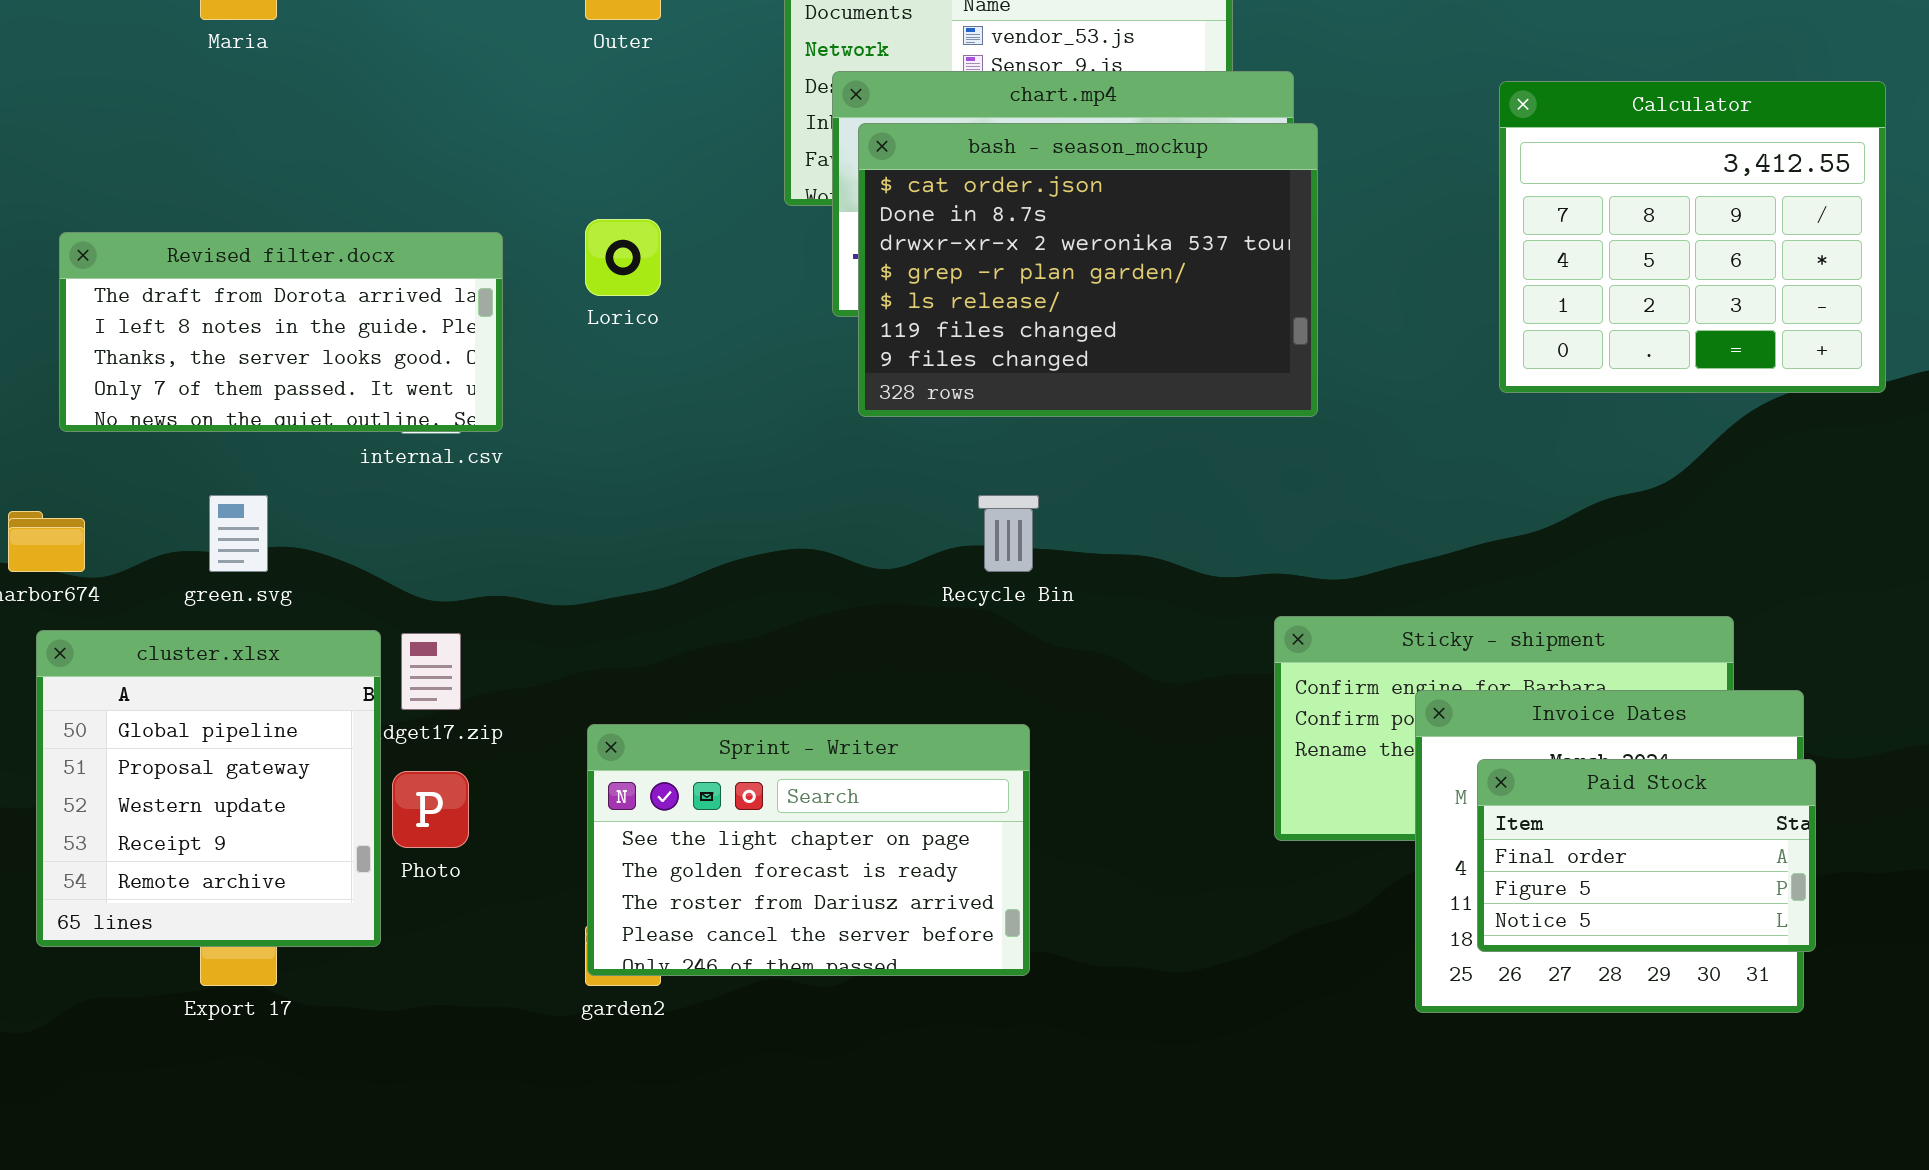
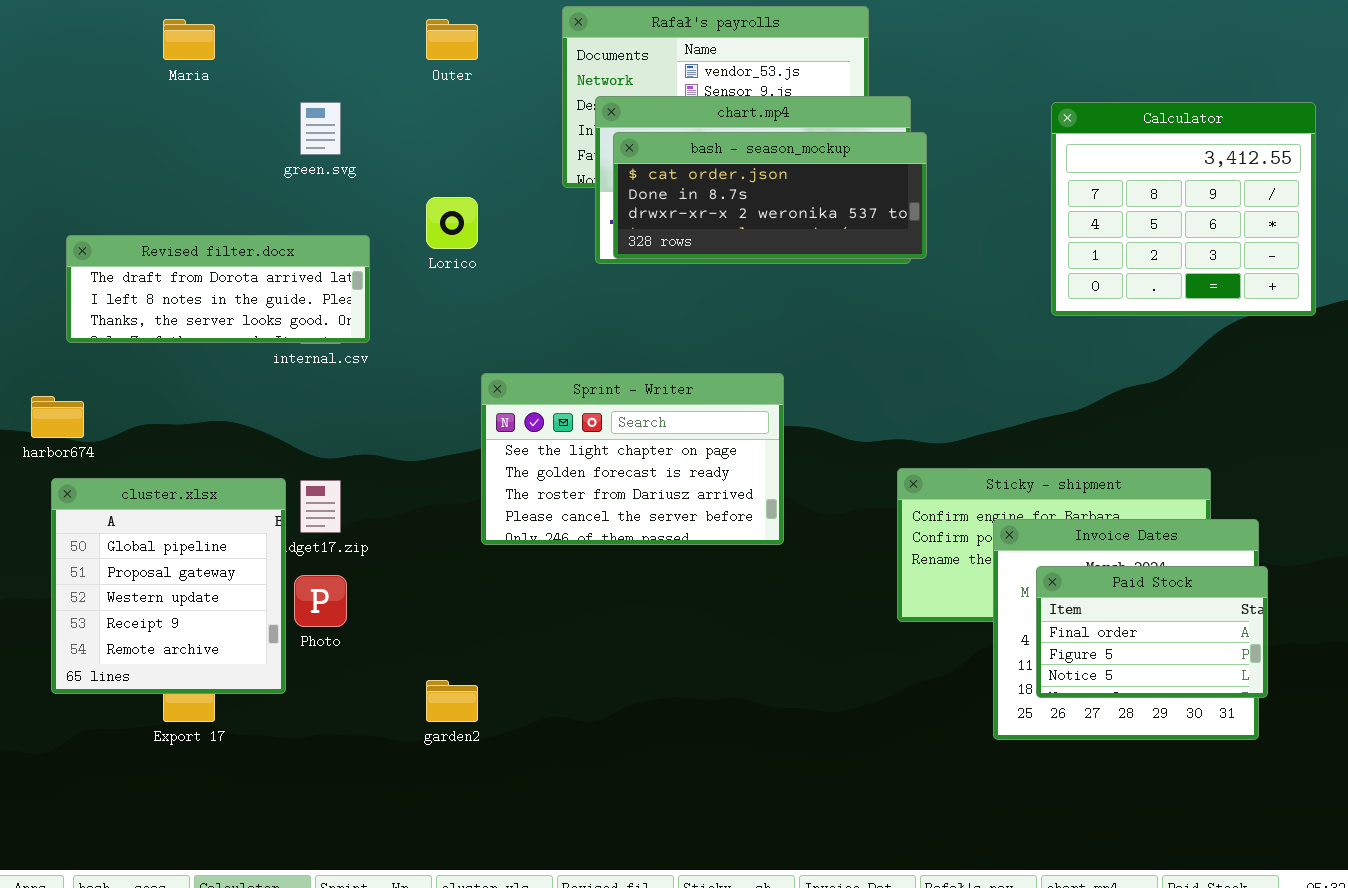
bash - season_mockup: [858,123,1318,417] -> [613,132,927,259], resized
Revised filter.docx: [59,232,503,432] -> [66,235,370,343], resized
green.svg: [209,495,268,572] -> [300,102,341,155], moved
Sprint - Writer: [587,724,1030,976] -> [481,373,784,545], moved

